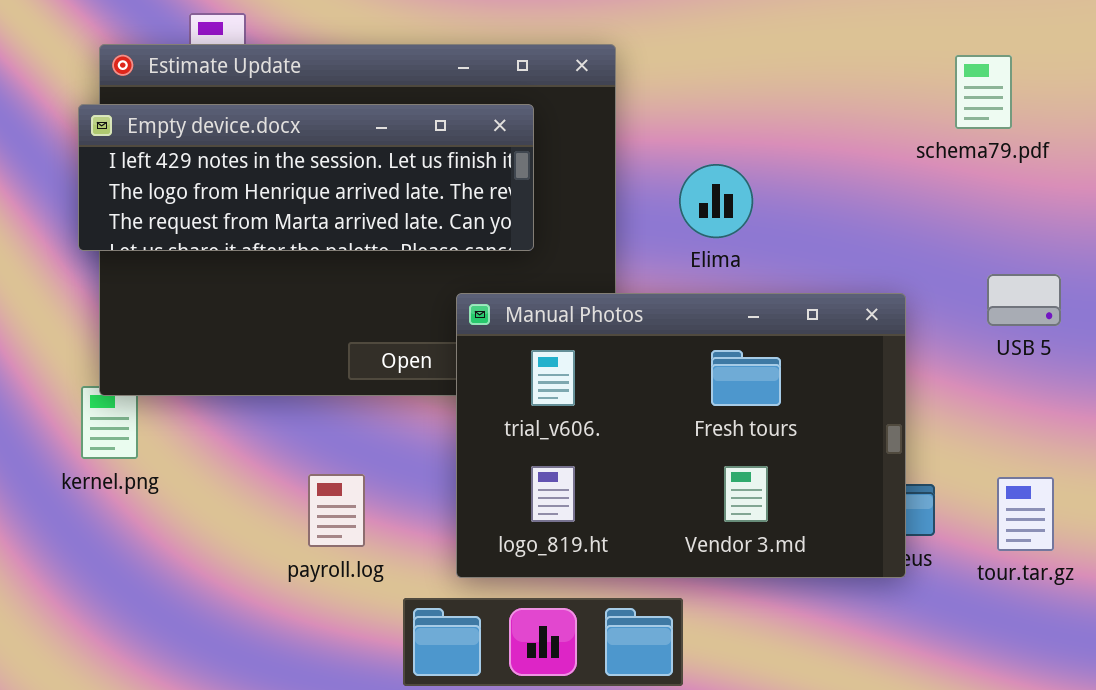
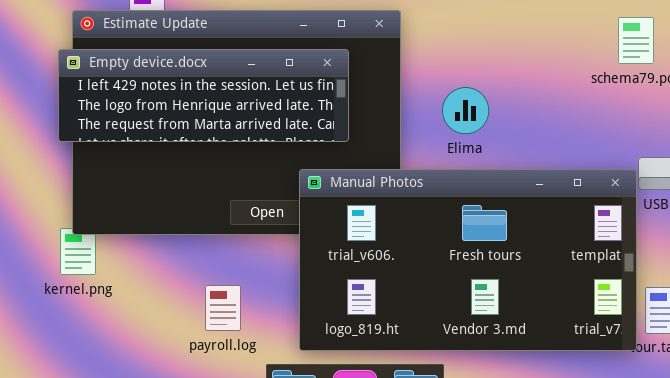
Manual Photos: [456,293,906,578] -> [299,169,637,351], resized

